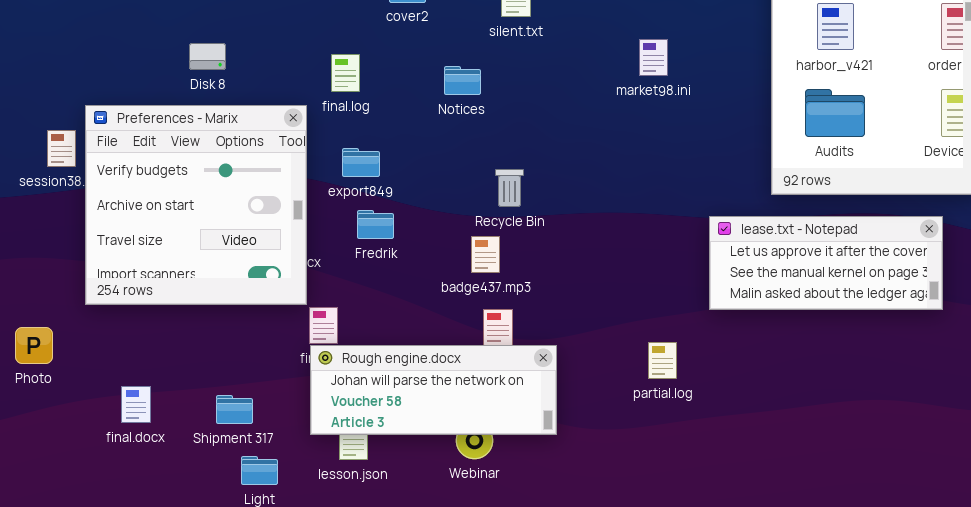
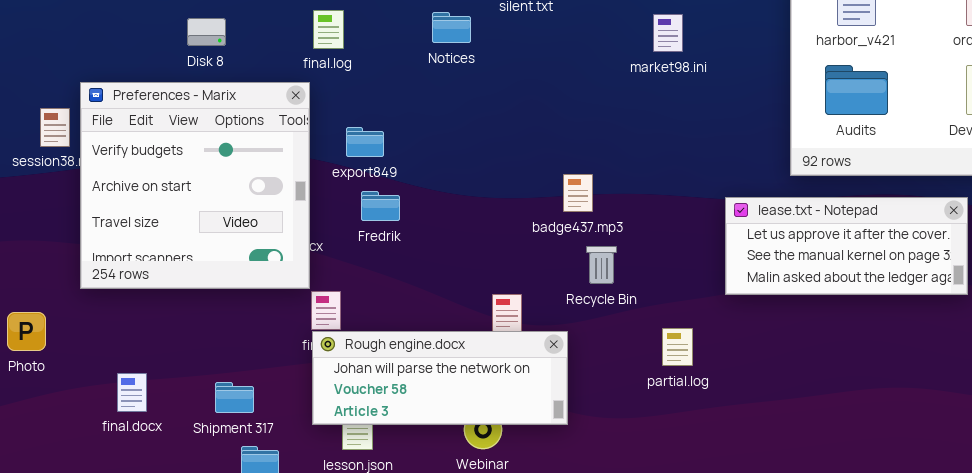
final.log: [331,54,360,92] -> [313,10,344,49], moved
Notices: [444,66,481,95] -> [432,12,471,43], moved
Recycle Bin: [495,169,524,207] -> [586,246,617,284], moved
badge437.mp3: [471,236,500,273] -> [563,174,593,212], moved

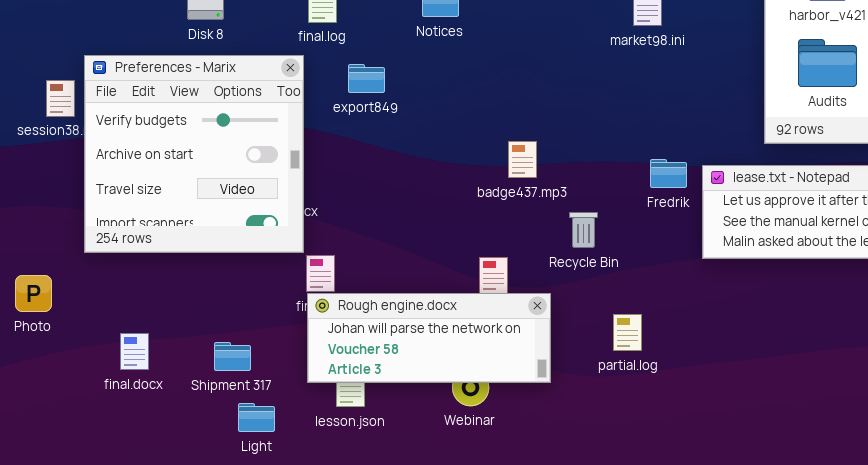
export849: [346,127,384,157] -> [348,64,385,93], moved
badge437.mp3: [563,174,593,212] -> [508,141,537,178], moved
Fredrik: [361,191,400,221] -> [650,159,687,188], moved
partial.log: [662,328,693,366] -> [613,314,642,351], moved

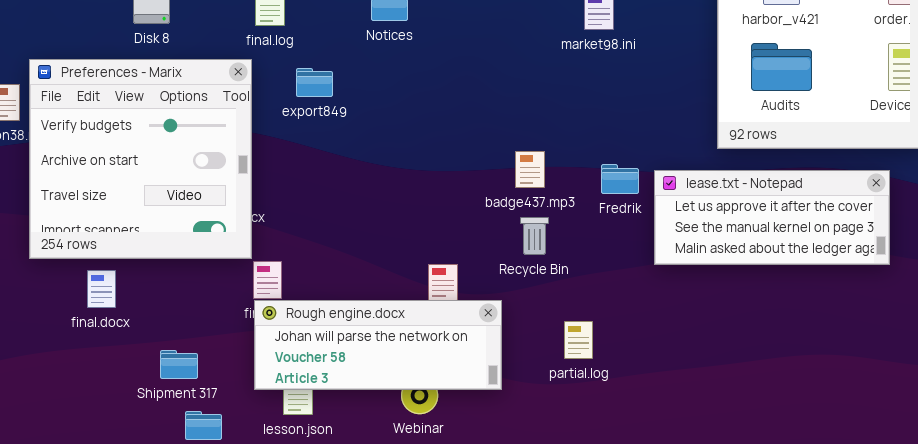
badge437.mp3: [508,141,537,178] -> [515,151,545,188], moved
final.docx: [120,333,149,370] -> [87,270,116,308], moved

